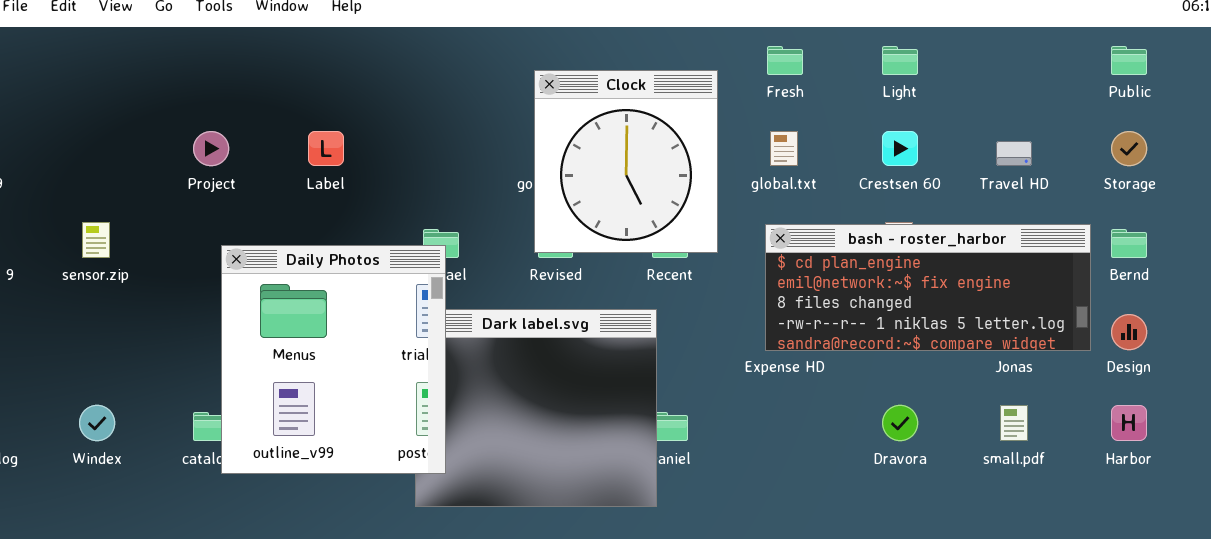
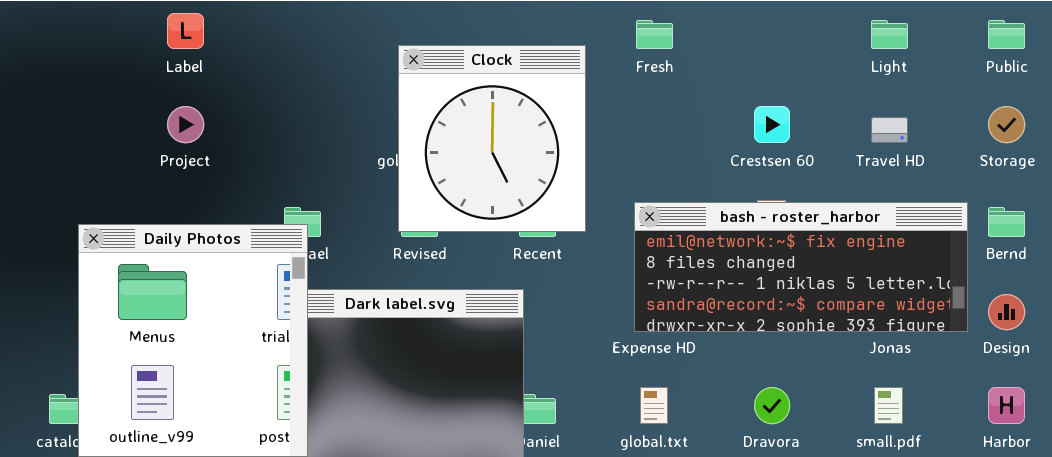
Light: [882,46,918,75] -> [871,20,908,49], moved
Project: [193,131,229,166] -> [167,106,204,143], moved
Label: [308,131,344,166] -> [167,13,204,49], moved
global.txt: [770,131,798,166] -> [640,387,668,424], moved
bash - roster_harbor: [765,224,1091,351] -> [634,202,968,332], scrolled down 1 row

